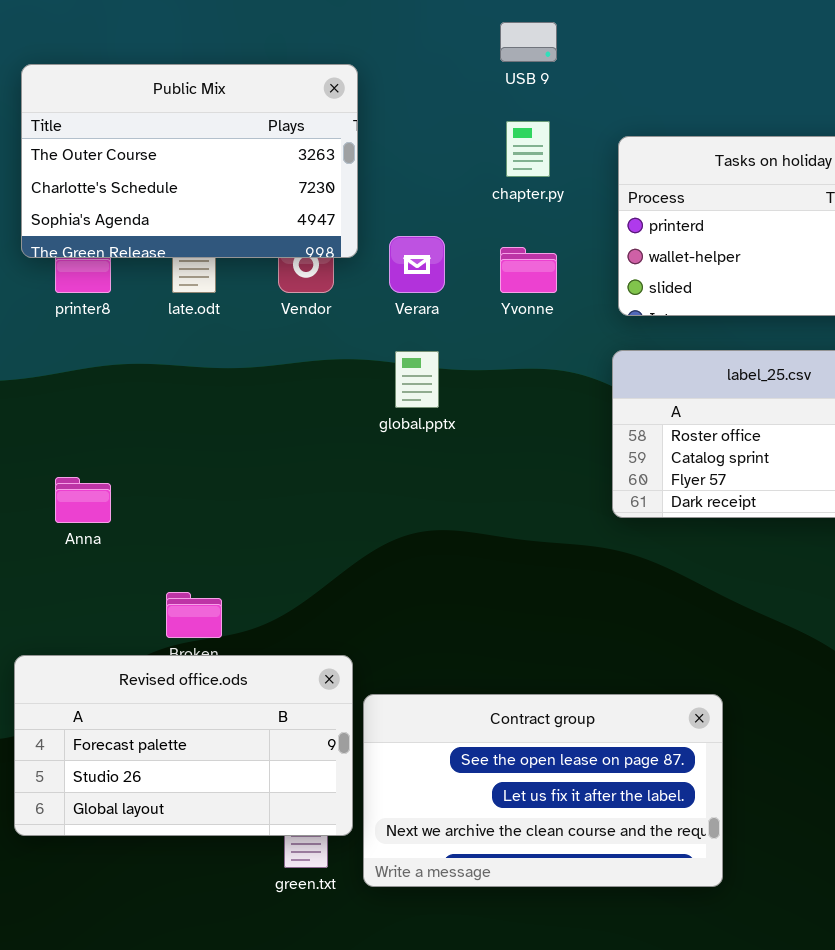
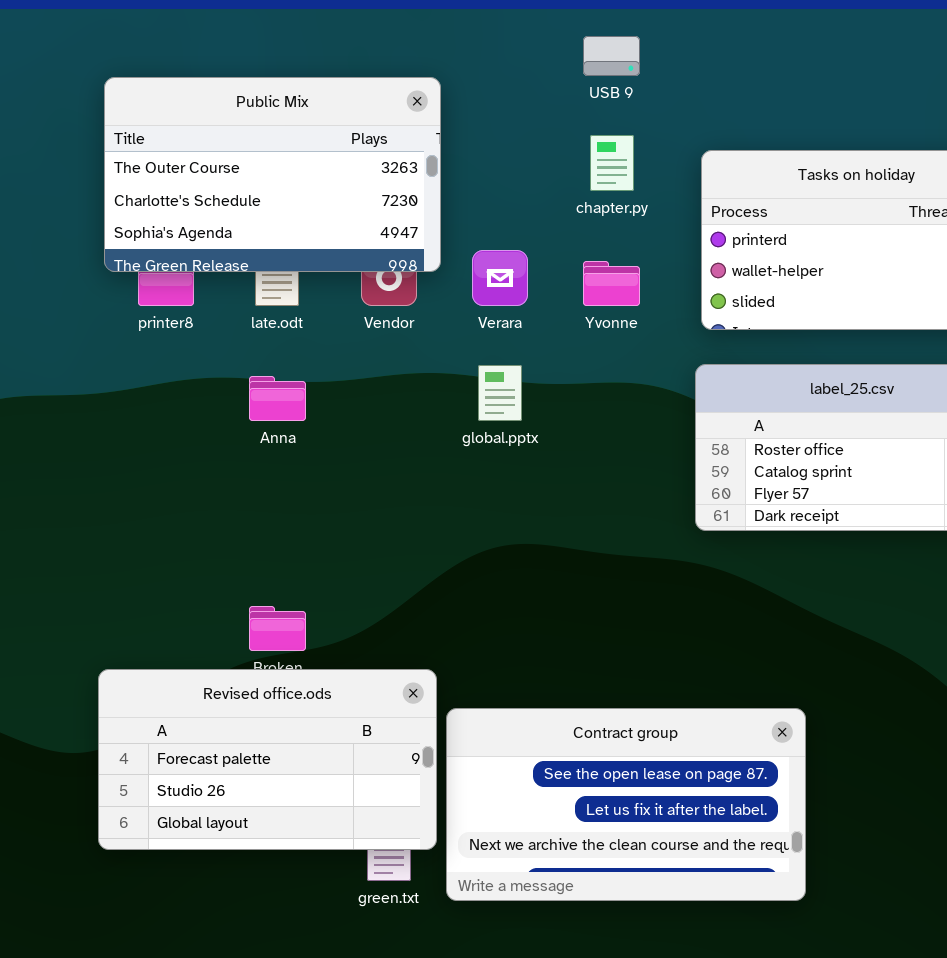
Anna: [55,477,111,523] -> [249,376,306,421], moved

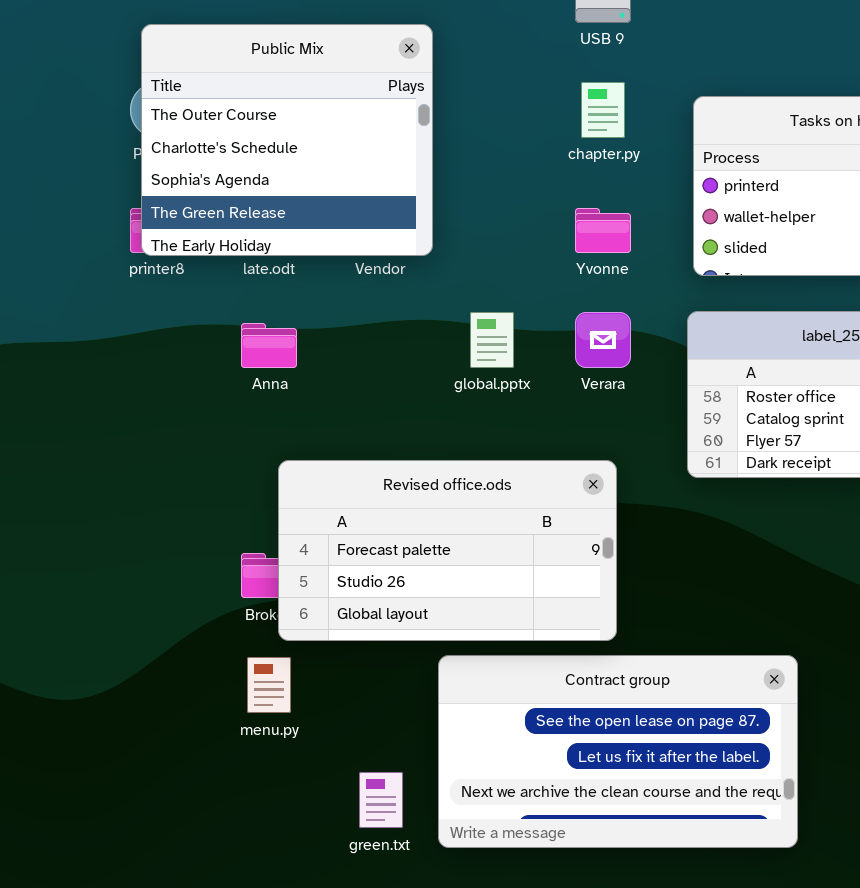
Public Mix: [104,77,441,272] -> [141,24,433,256], resized
Verara: [472,250,528,306] -> [575,312,631,368], moved
Revised office.ods: [98,669,437,850] -> [278,460,617,641], moved

